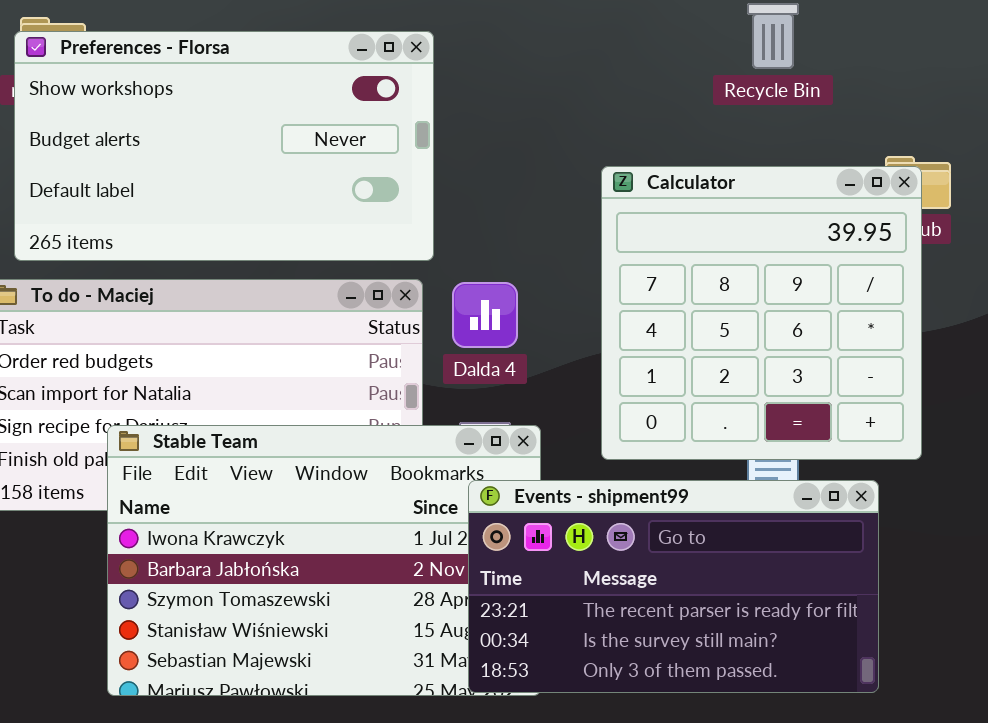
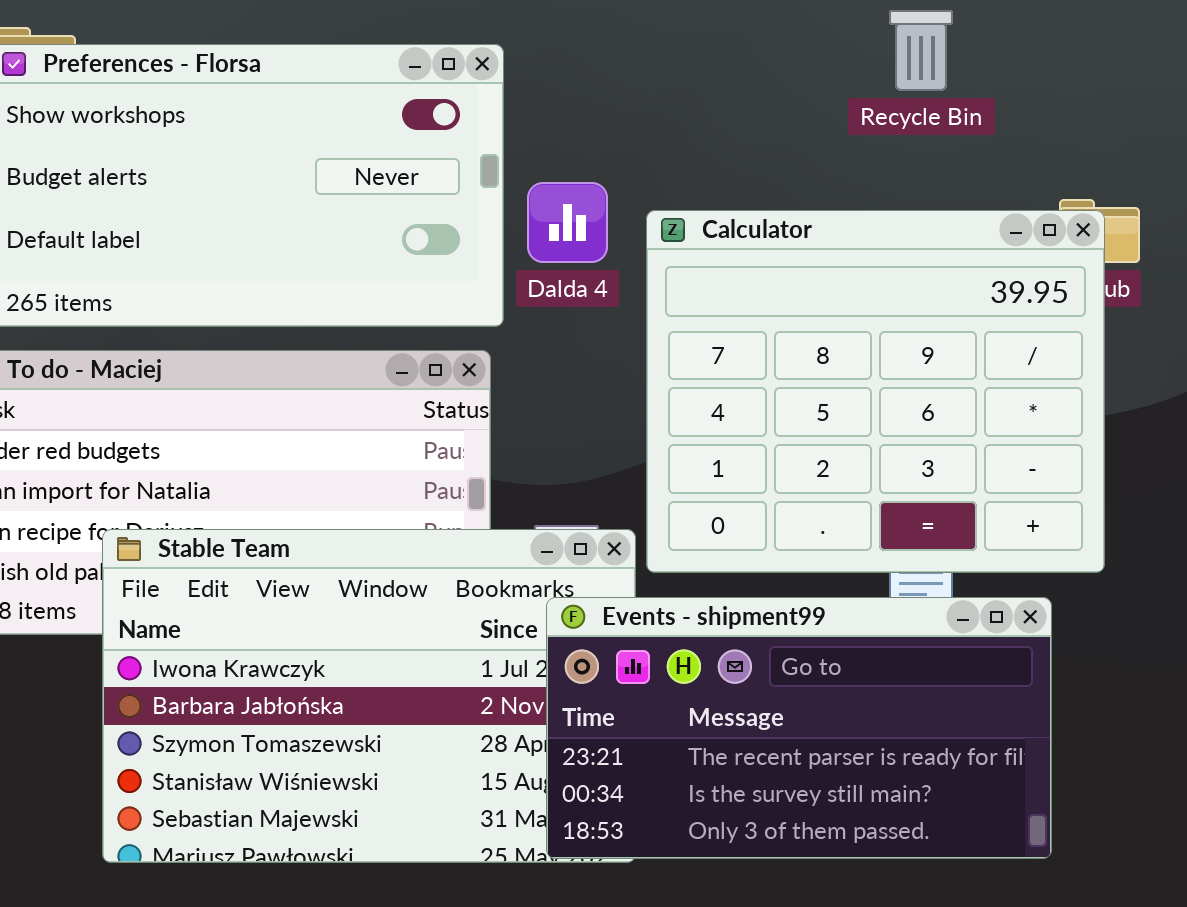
Calculator: [601,166,922,460] -> [646,210,1105,573], resized
Dalda 4: [452,282,518,348] -> [527,182,608,263], moved

